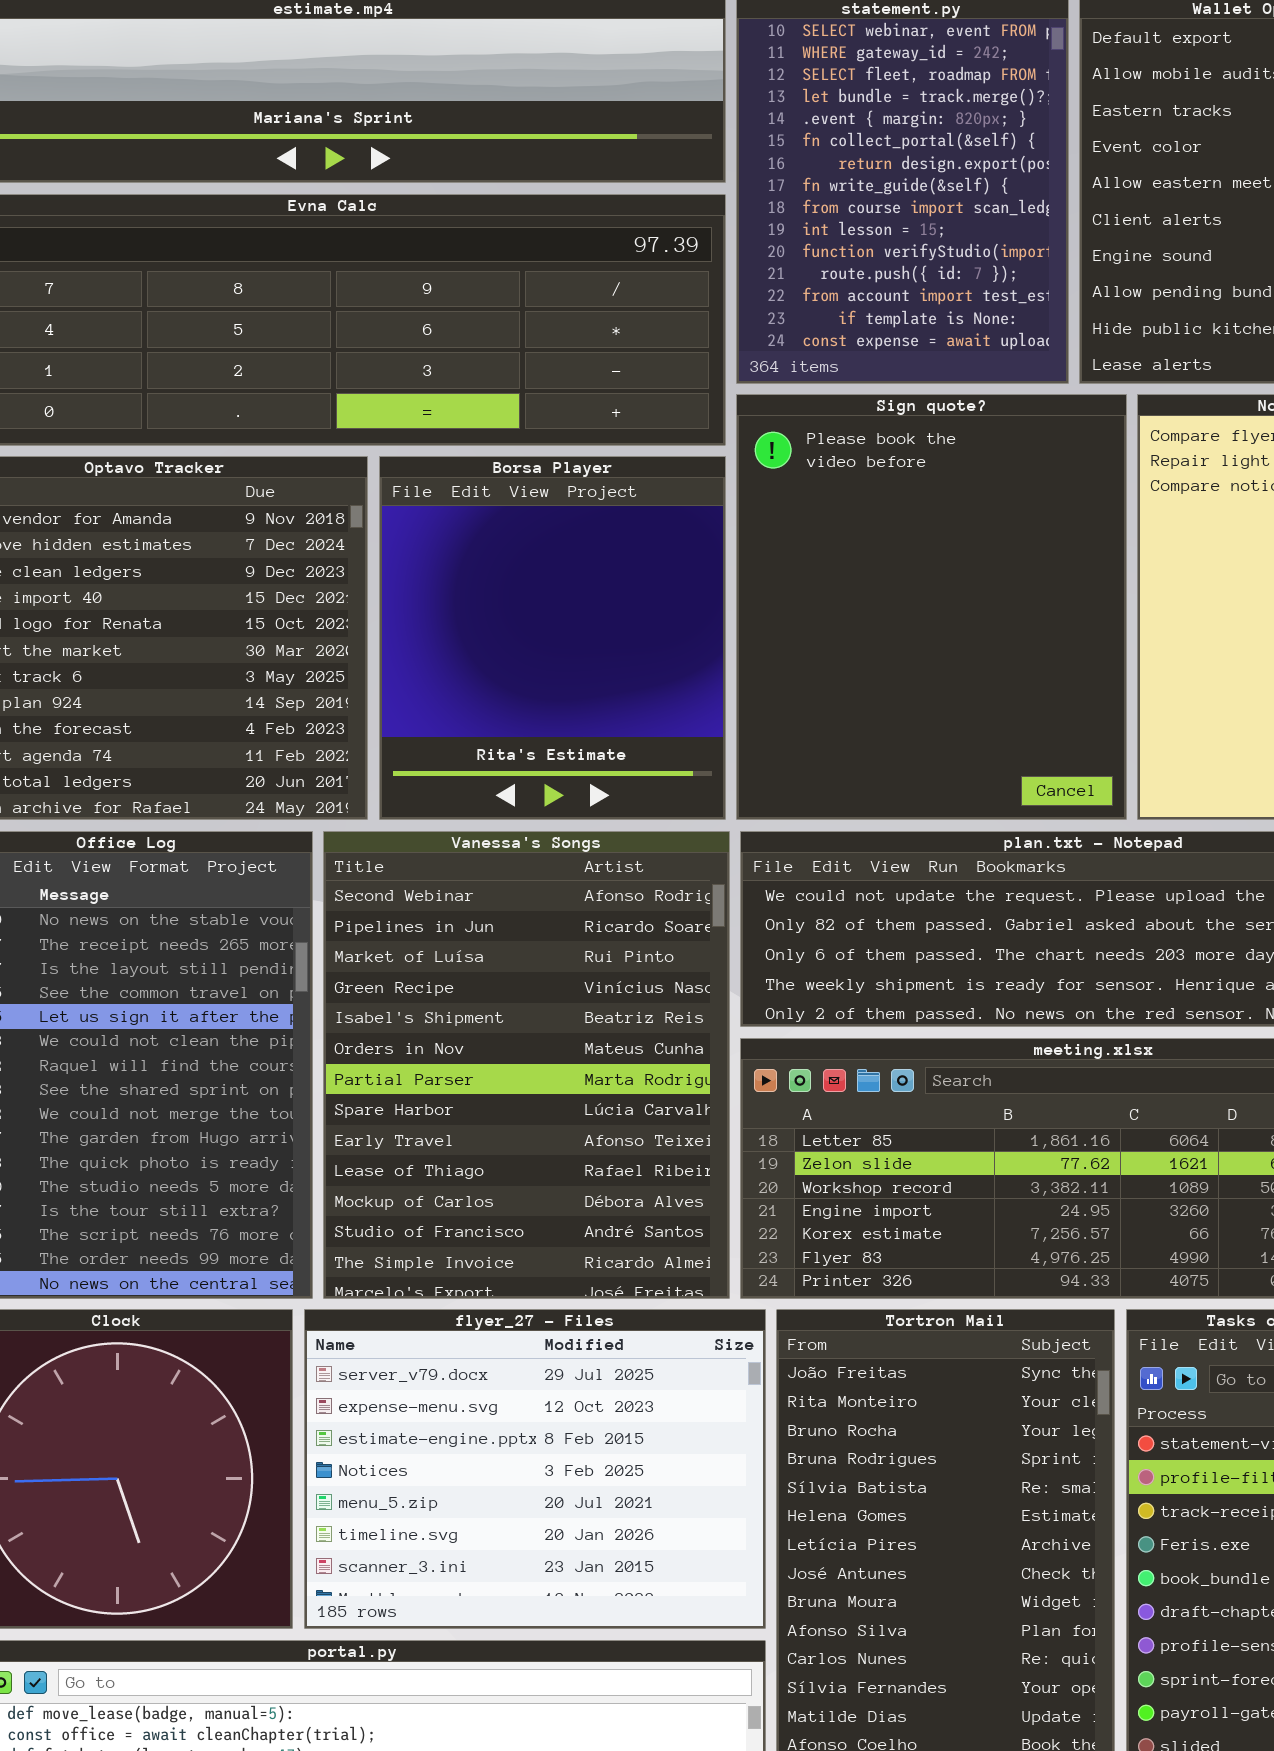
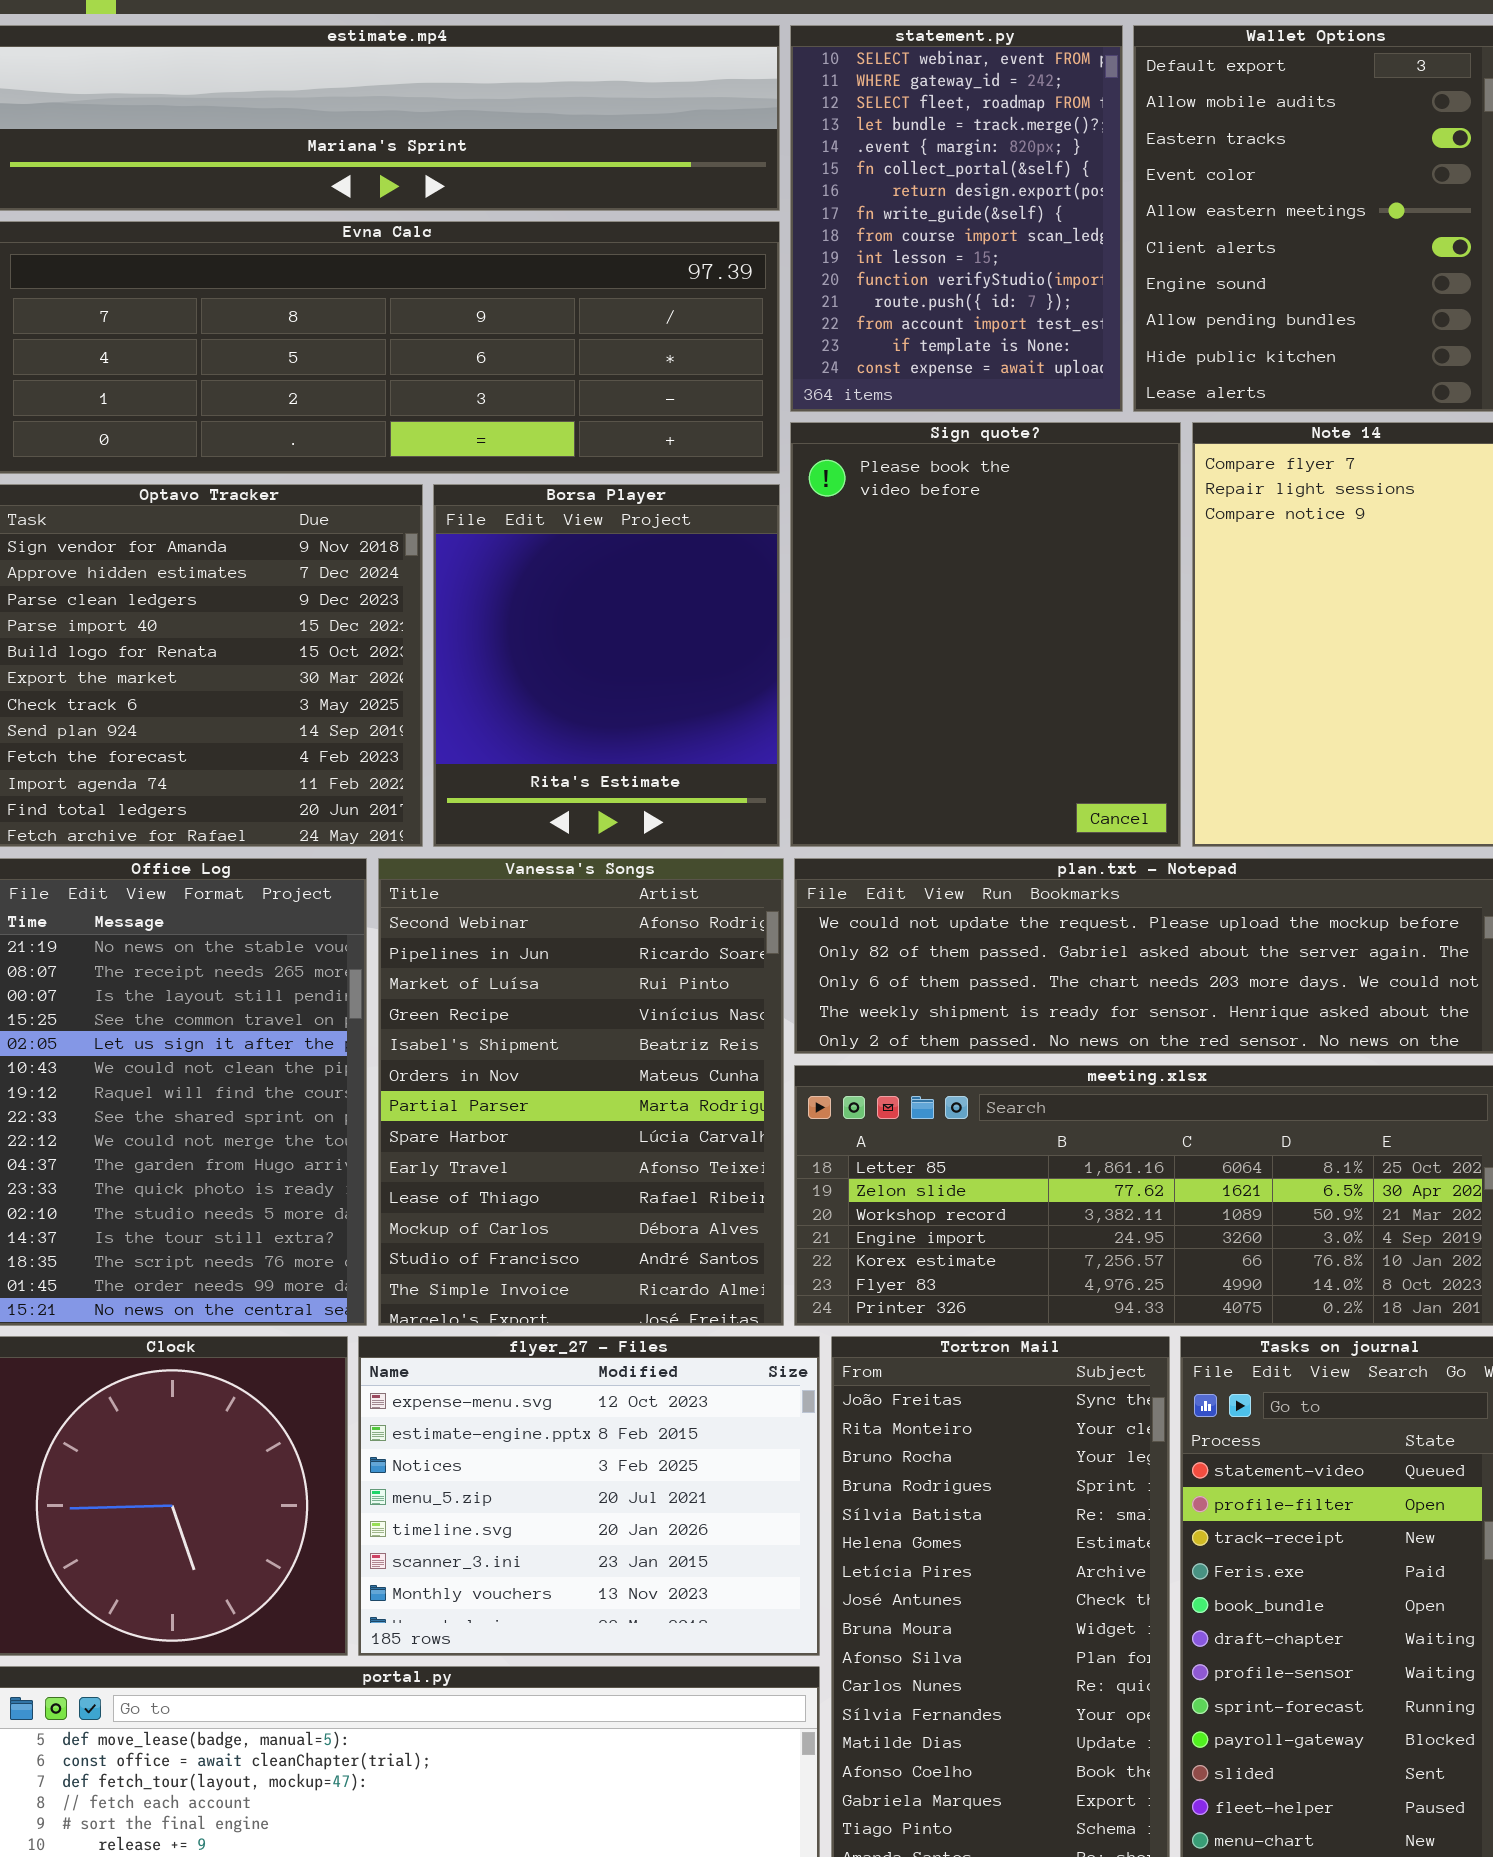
flyer_27 - Files: [304,1309,766,1629] -> [358,1336,820,1656], scrolled down 1 row

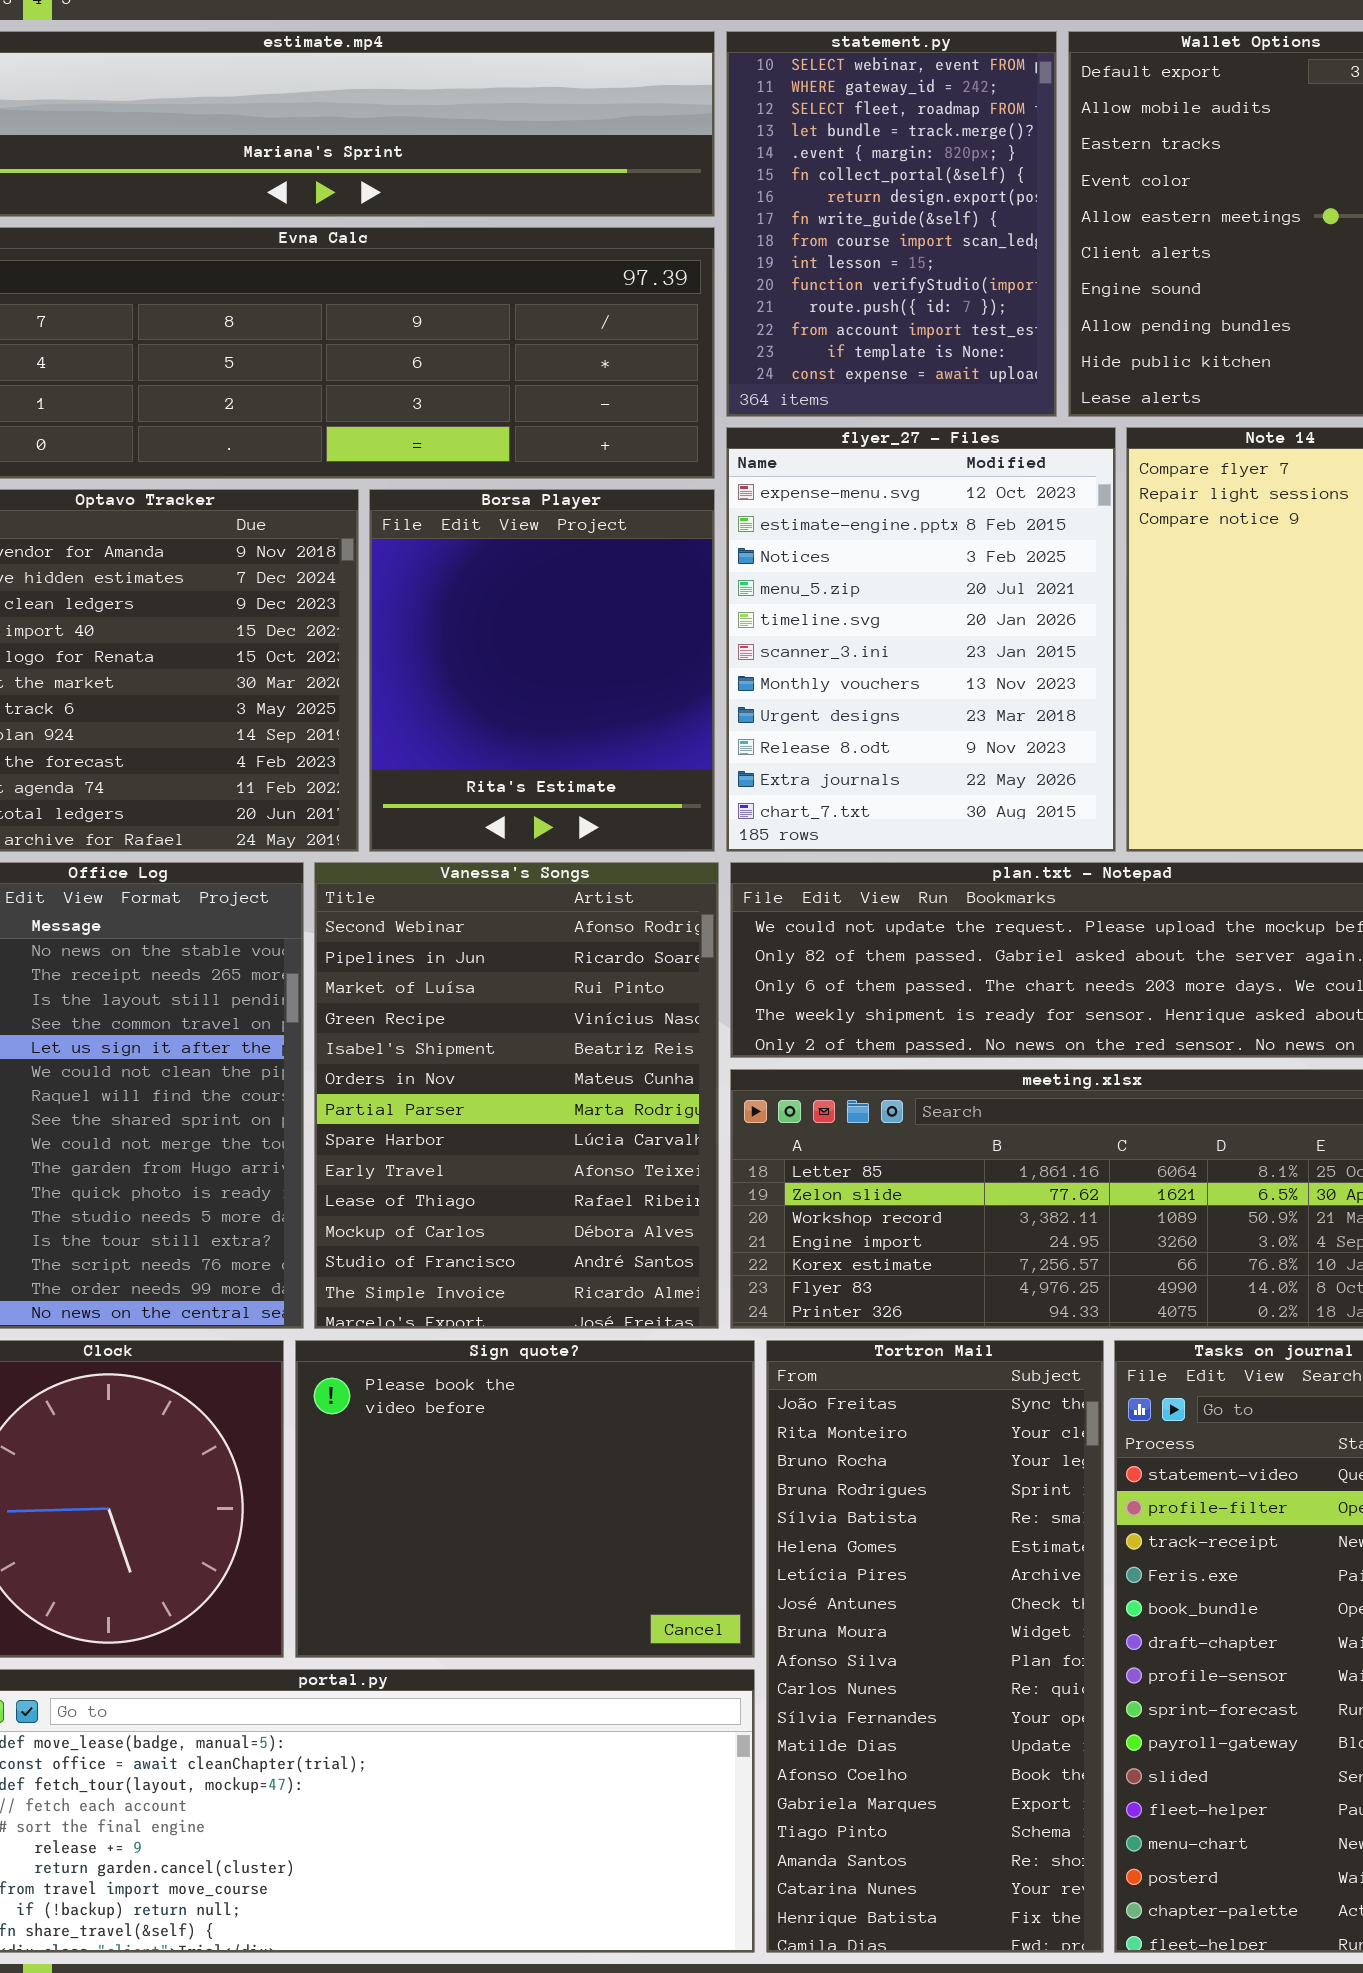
Sign quote?: [790,422,1181,847] -> [295,1340,755,1658], moved, resized
flyer_27 - Files: [358,1336,820,1656] -> [726,427,1116,852], moved, resized

